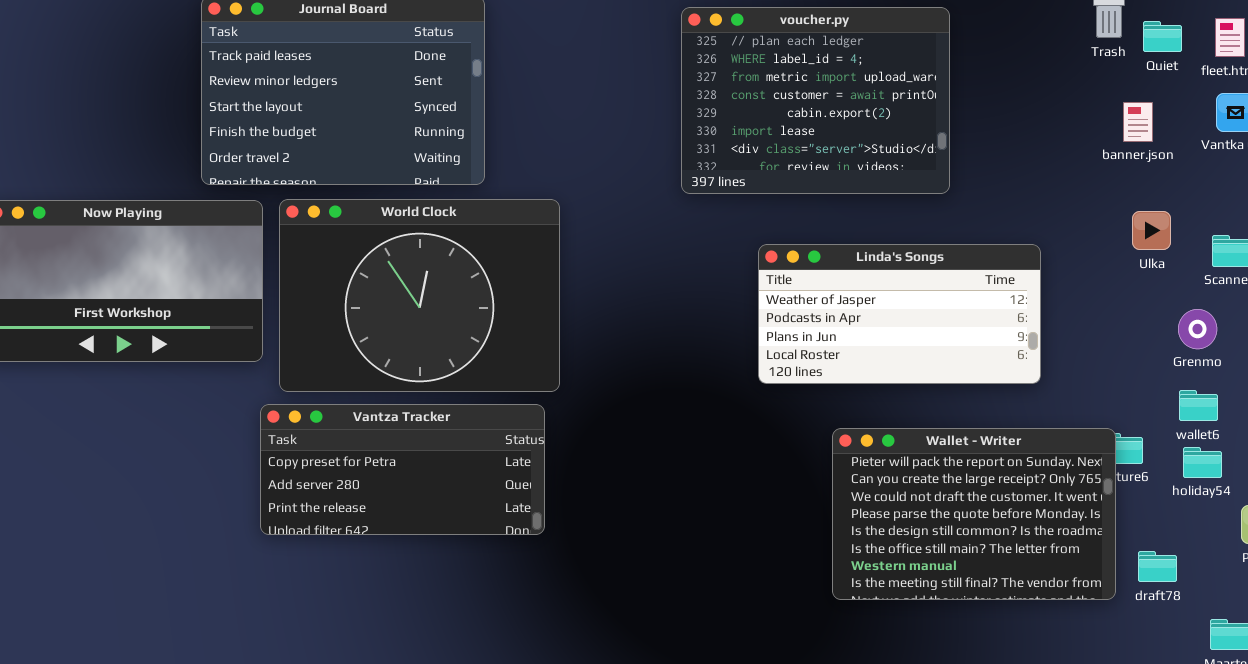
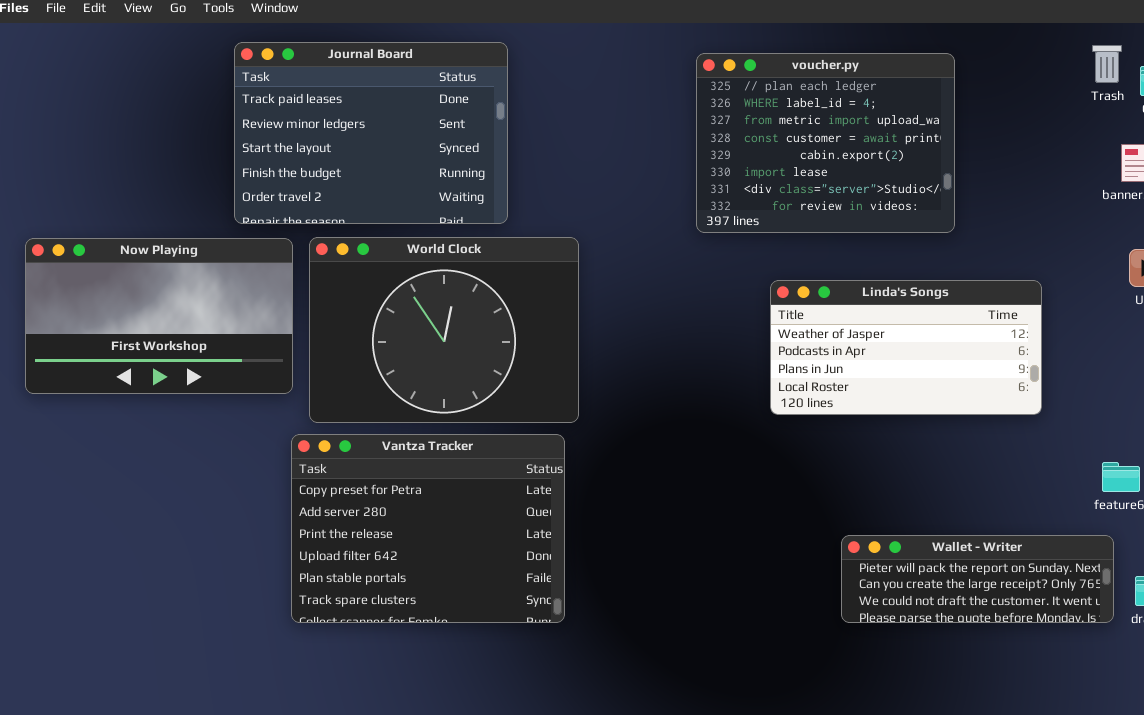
Vantza Tracker: [260,404,545,535] -> [291,434,565,623], resized
Wallet - Writer: [832,428,1116,600] -> [841,535,1114,623], resized

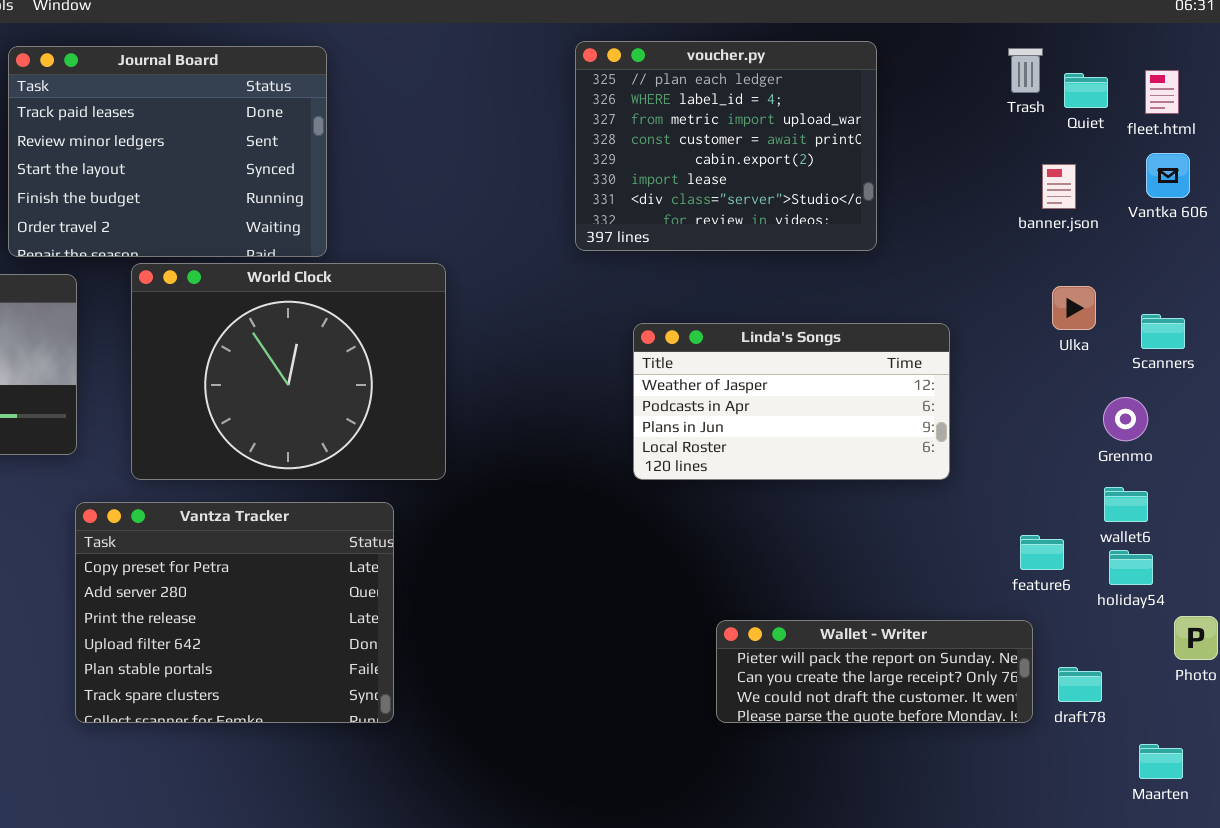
voucher.py: [696,53,955,233] -> [575,41,877,251], moved
World Clock: [309,237,579,423] -> [131,263,446,480], moved

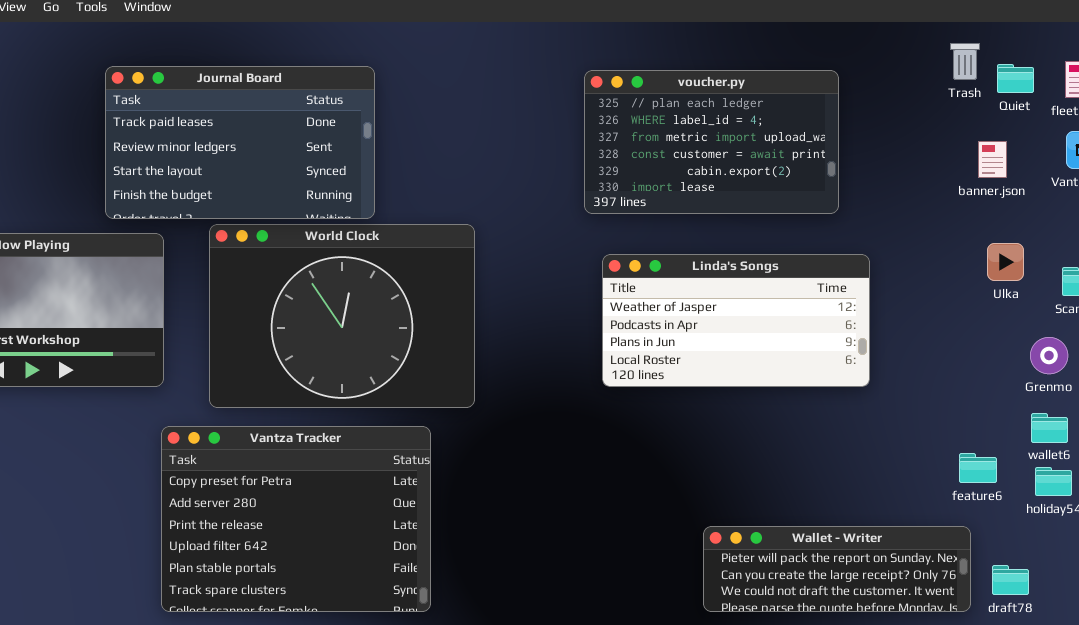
voucher.py: [575,41,877,251] -> [584,70,839,214], resized
Journal Board: [8,46,327,257] -> [105,66,375,219], resized
Linda's Songs: [633,323,950,480] -> [602,254,870,387], moved

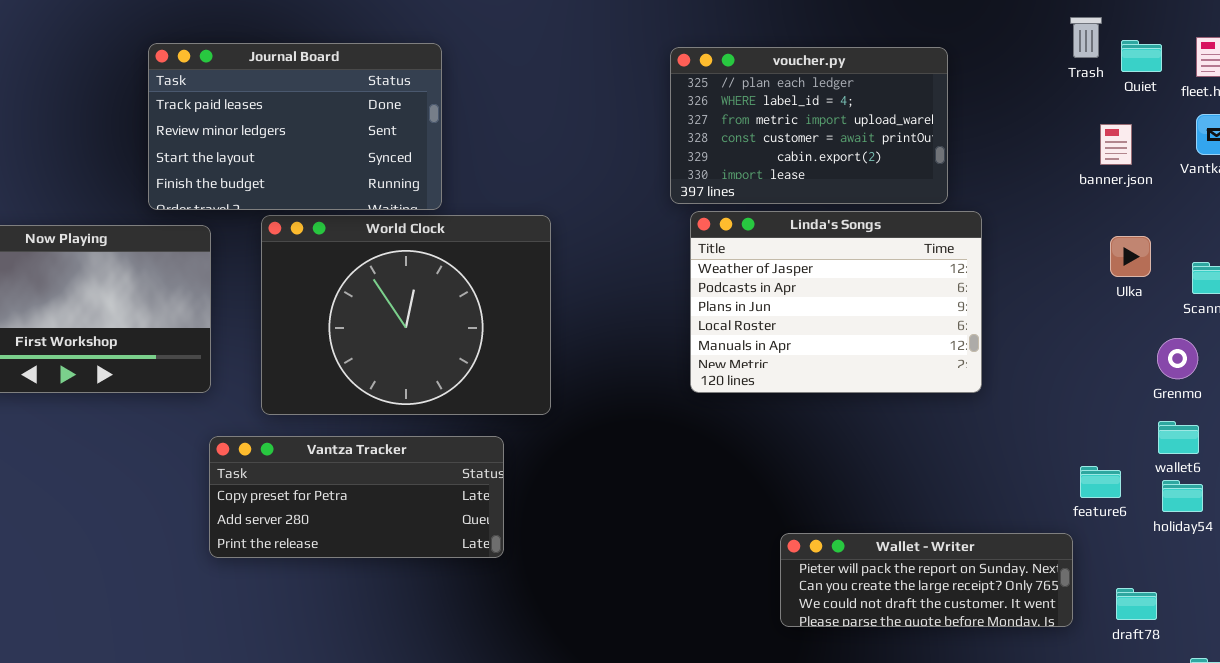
Linda's Songs: [602,254,870,387] -> [690,211,982,393], resized
Vantza Tracker: [161,426,431,612] -> [209,436,504,558], resized
Wallet - Writer: [703,526,971,612] -> [780,533,1073,627], moved

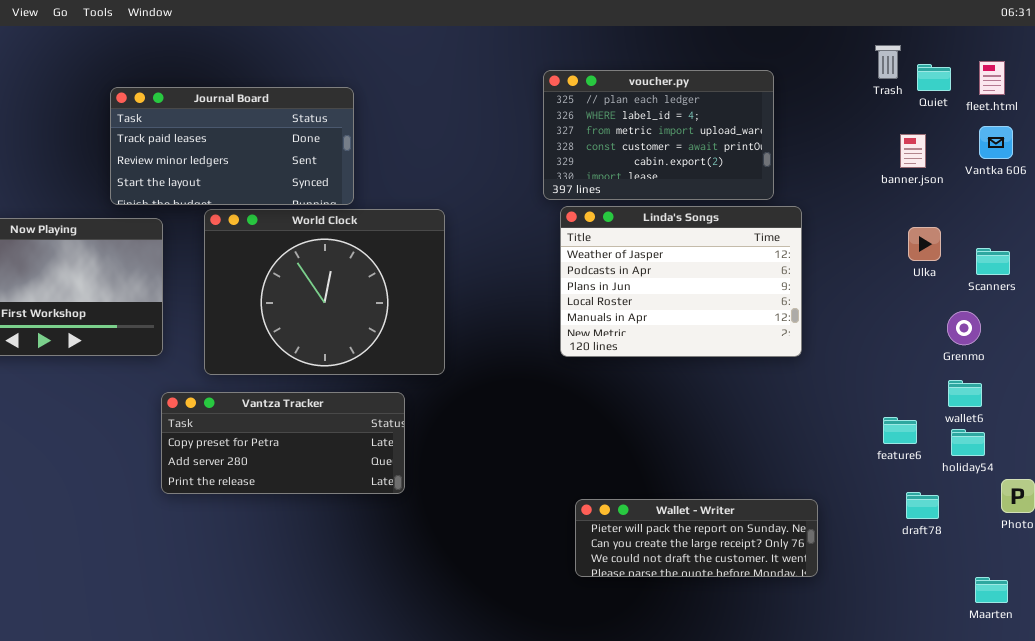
Journal Board: [148,43,442,210] -> [110,87,354,205], resized
Wallet - Writer: [780,533,1073,627] -> [575,499,818,577], moved
draft78: [1116,588,1157,620] -> [906,492,939,519], moved

